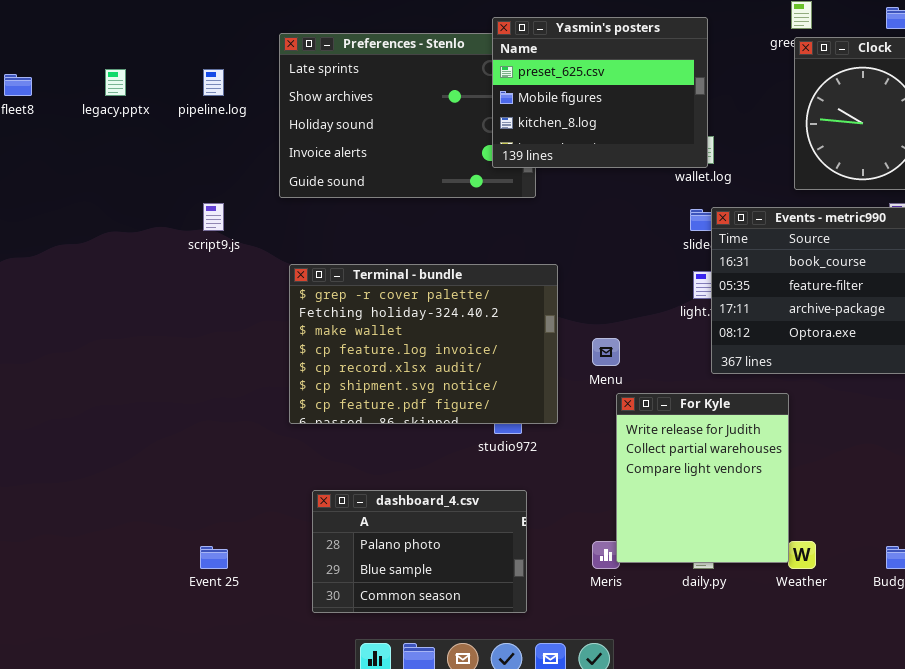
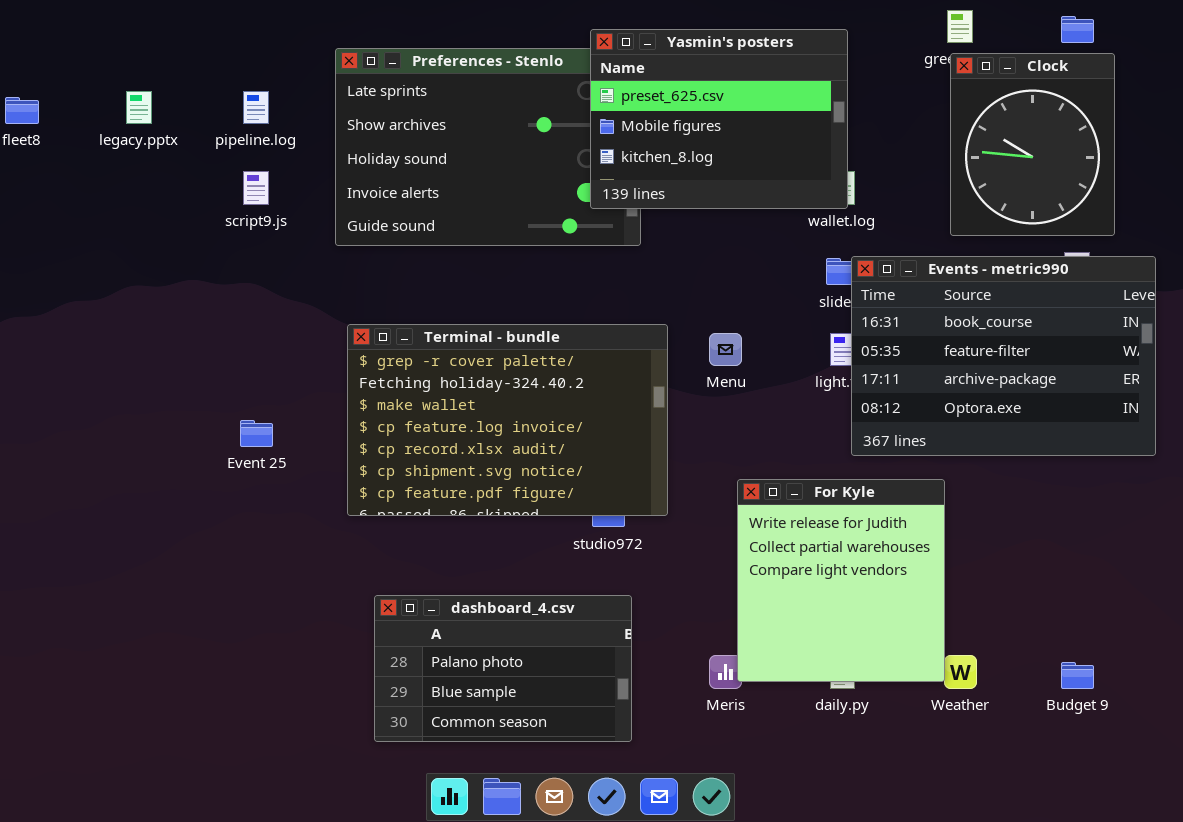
script9.js: [203,203,224,231] -> [243,171,269,205], moved
Menu: [592,338,620,366] -> [709,333,742,366], moved
Event 25: [200,546,228,569] -> [240,420,273,447], moved

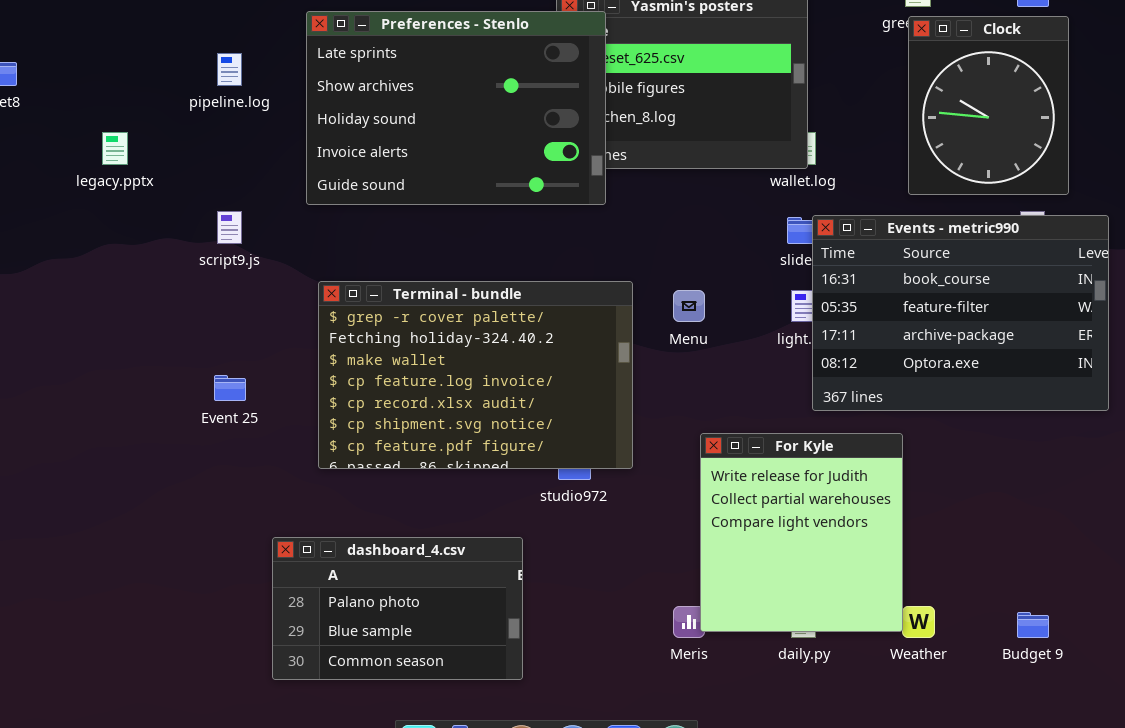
Preferences - Stenlo: [335,48,641,246] -> [306,11,606,205], raised
legacy.pptx: [126,91,152,124] -> [102,132,128,165], moved
script9.js: [243,171,269,205] -> [217,211,242,244], moved
dashboard_4.csv: [374,595,632,742] -> [272,537,523,680], moved

